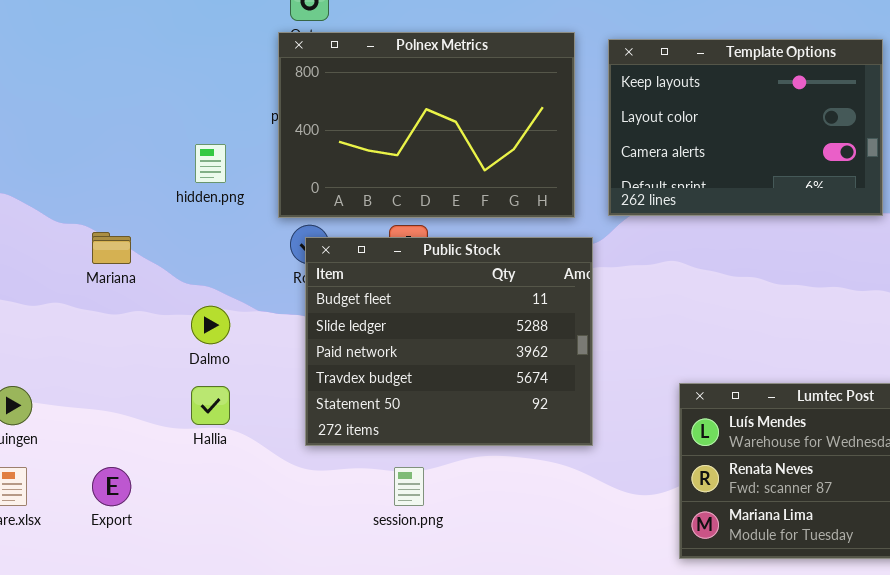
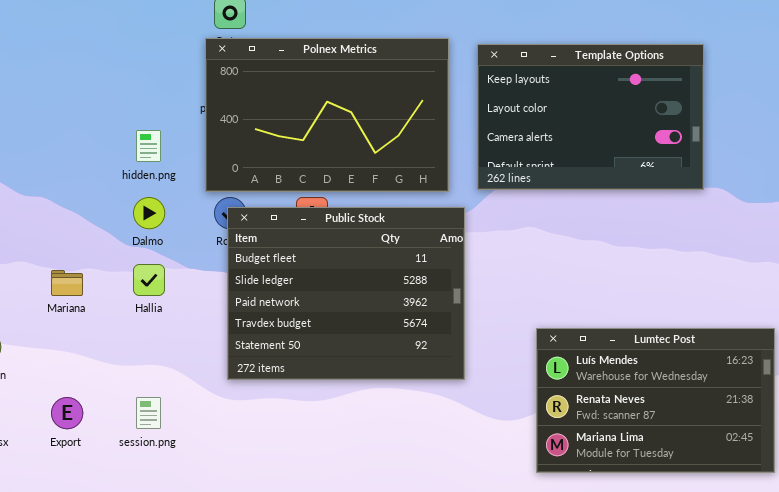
Mariana: [92,232,131,264] -> [51,270,83,296], moved
Dalmo: [191,306,230,344] -> [133,197,165,229], moved
Hallia: [191,386,230,425] -> [133,264,165,296], moved
session.png: [394,467,424,506] -> [136,397,161,429], moved

